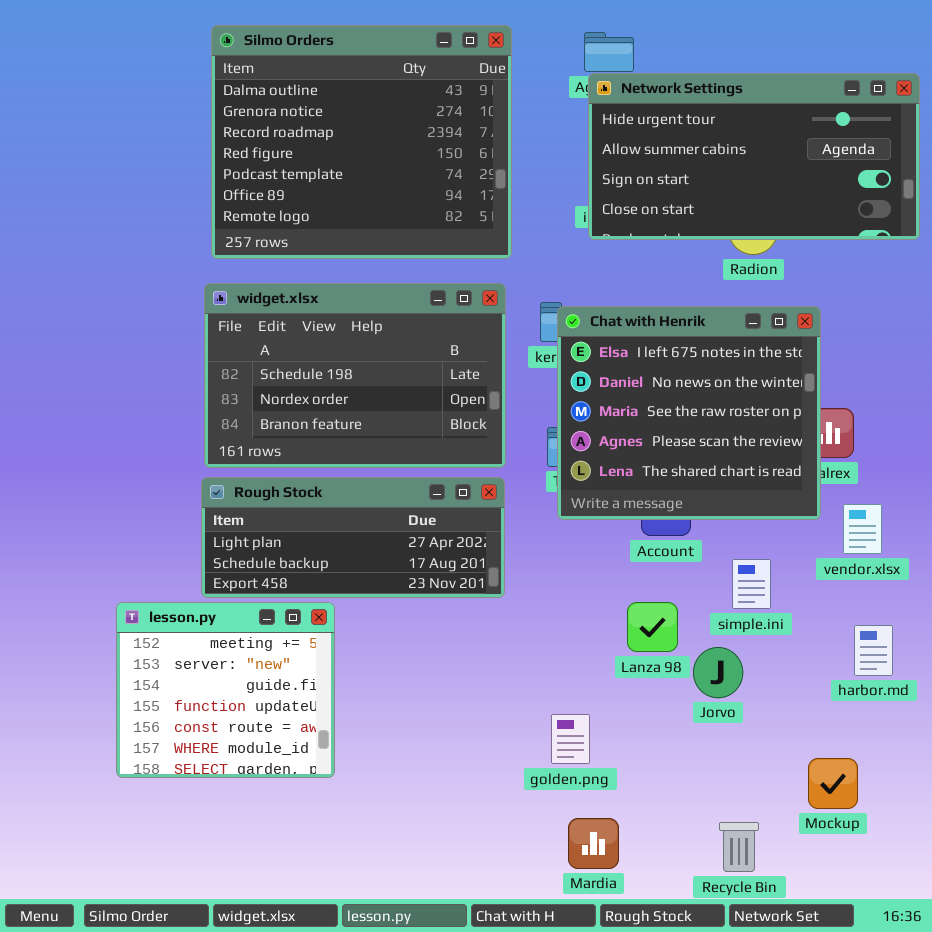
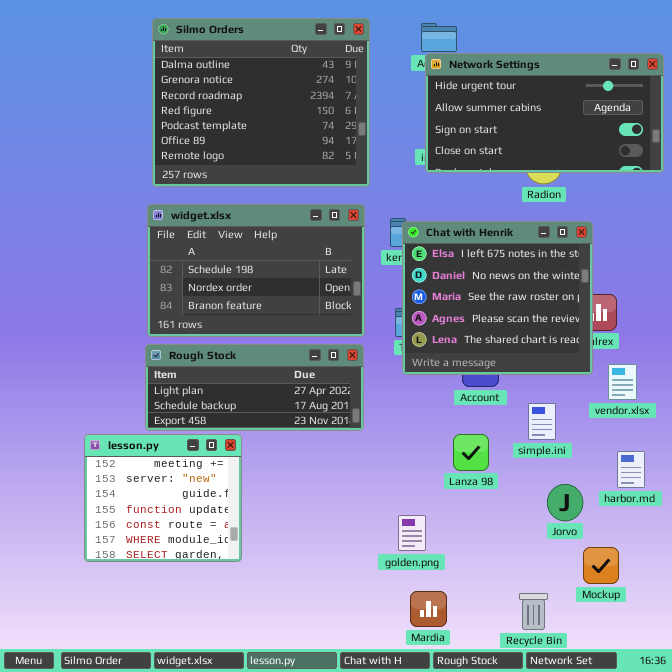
Jorvo: [693,647,743,698] -> [547,484,583,521], moved

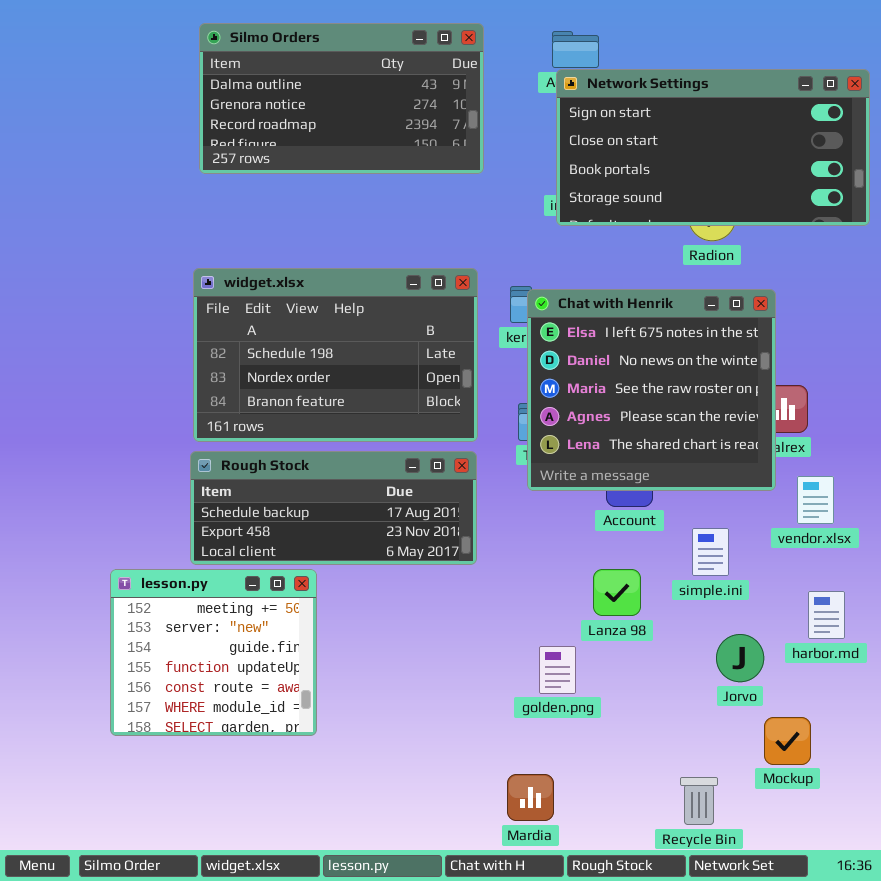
Silmo Orders: [152,18,370,187] -> [199,23,484,174], resized
Network Settings: [425,53,664,173] -> [556,69,870,226], scrolled down 2 rows
Rough Stock: [145,344,364,431] -> [190,451,477,565], scrolled down 1 row
golden.png: [398,515,426,551] -> [539,646,576,694], moved
Mardia: [410,591,447,627] -> [507,774,554,821], moved

